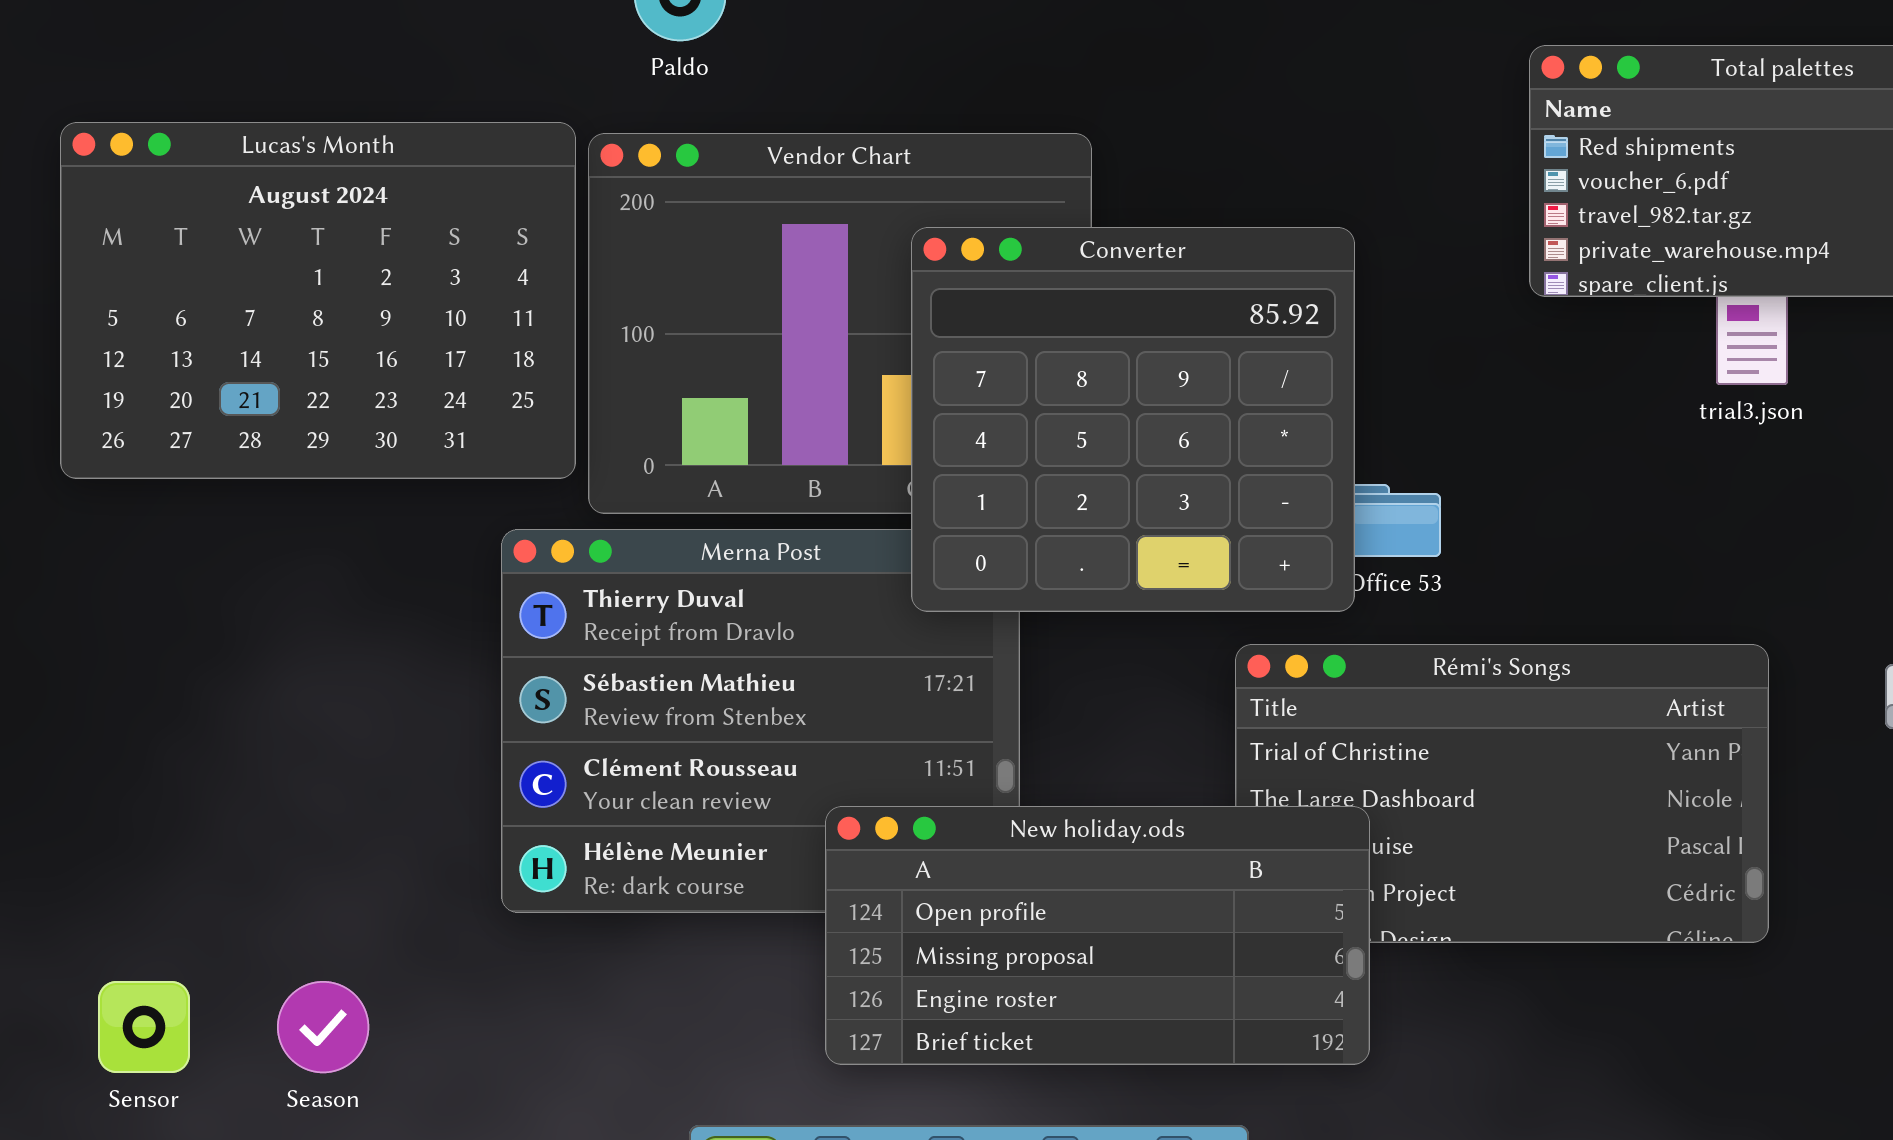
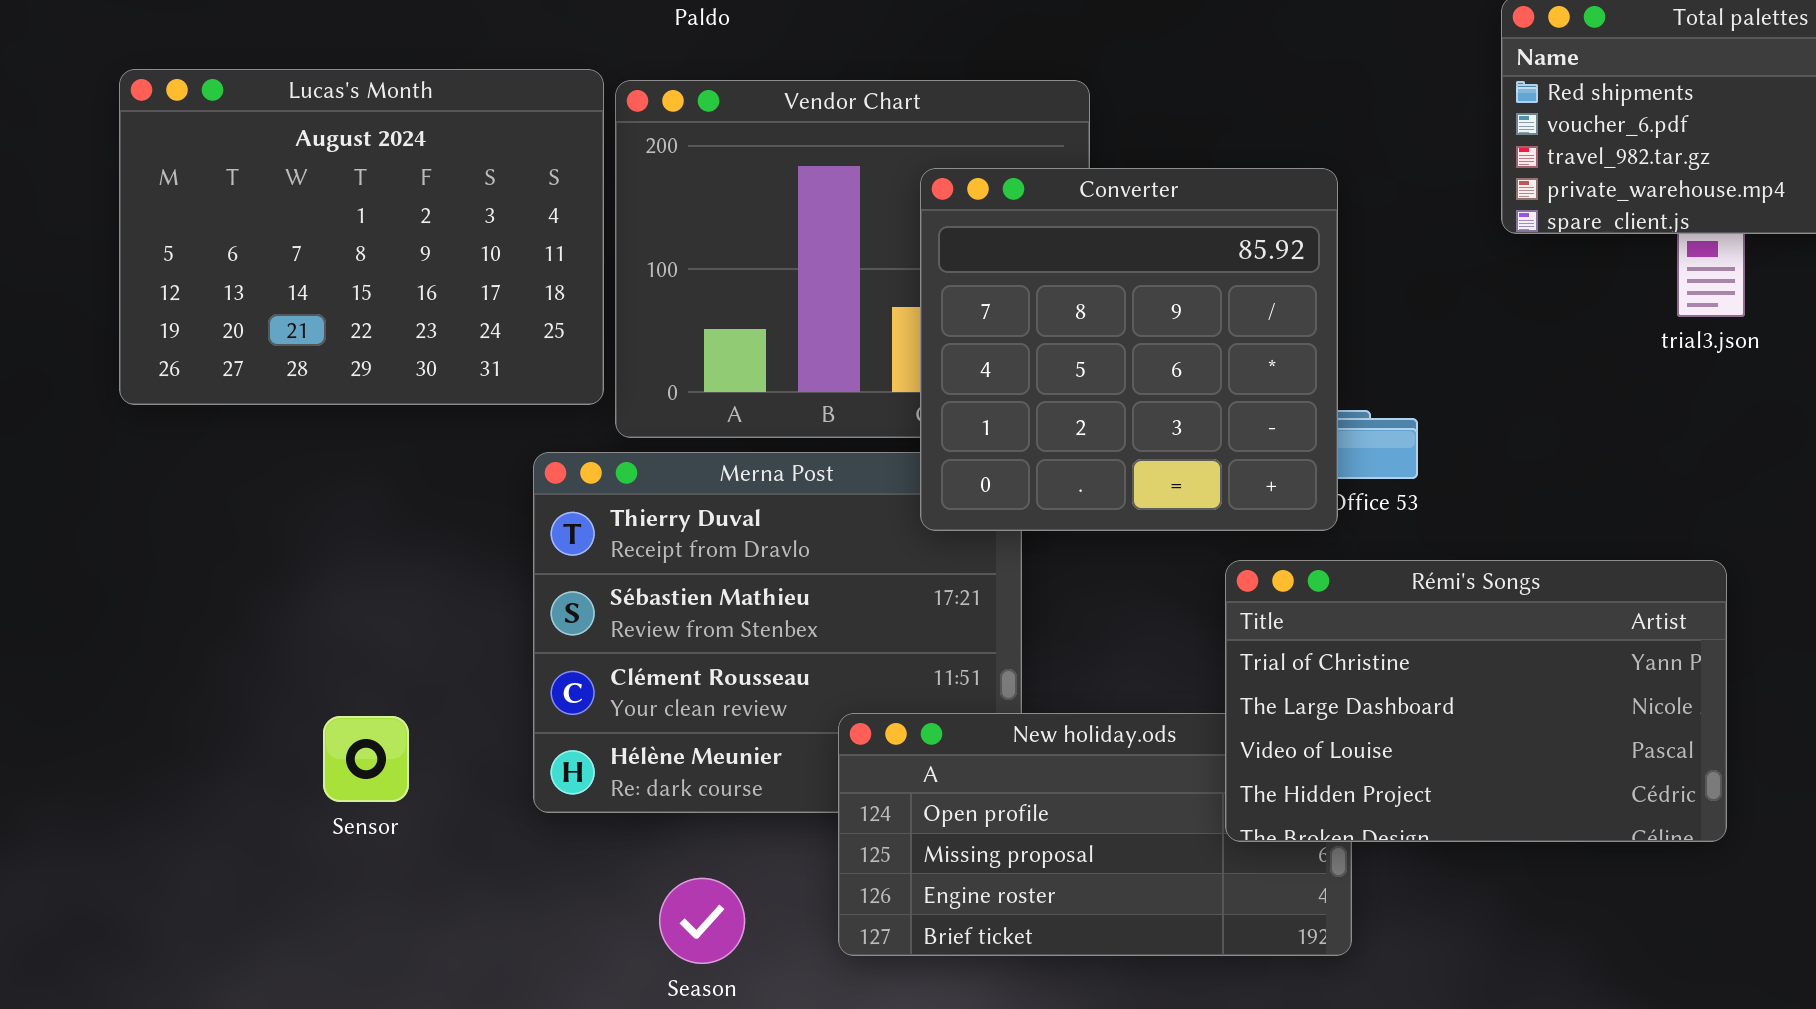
Rémi's Songs: [1235,644,1769,943] -> [1225,560,1727,842], raised
Sensor: [98,981,190,1073] -> [323,716,409,802], moved
Season: [277,981,369,1073] -> [659,878,745,964], moved

